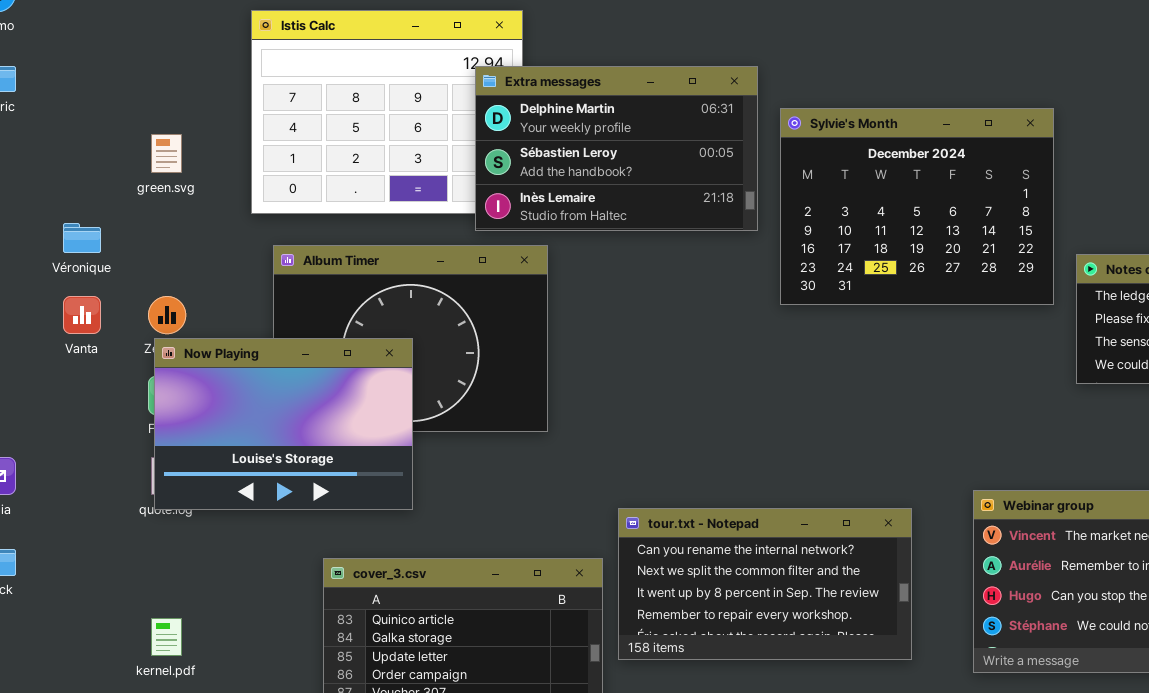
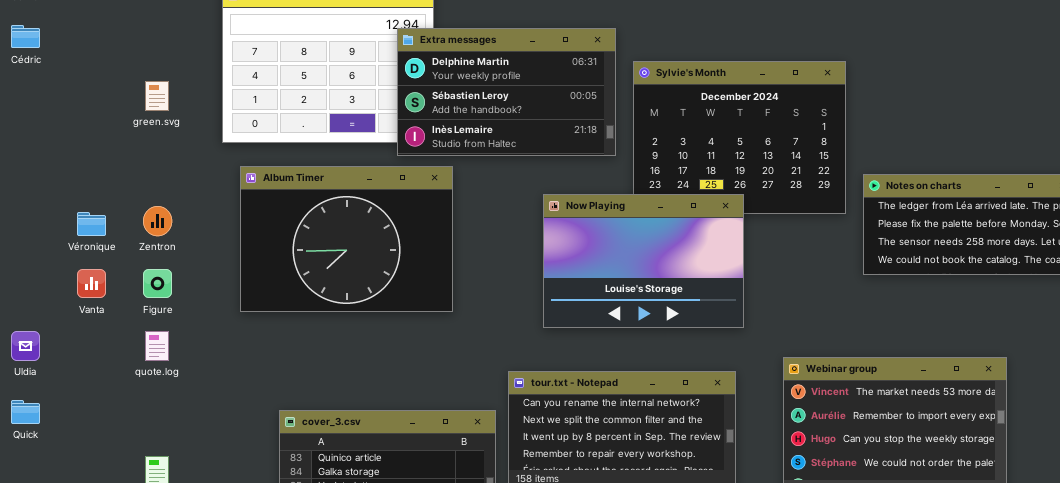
Véronique: [63,223,101,253] -> [77,212,106,236], moved
Vanta: [63,296,101,334] -> [77,269,106,298], moved
Now Playing: [154,338,413,510] -> [543,194,744,328], moved

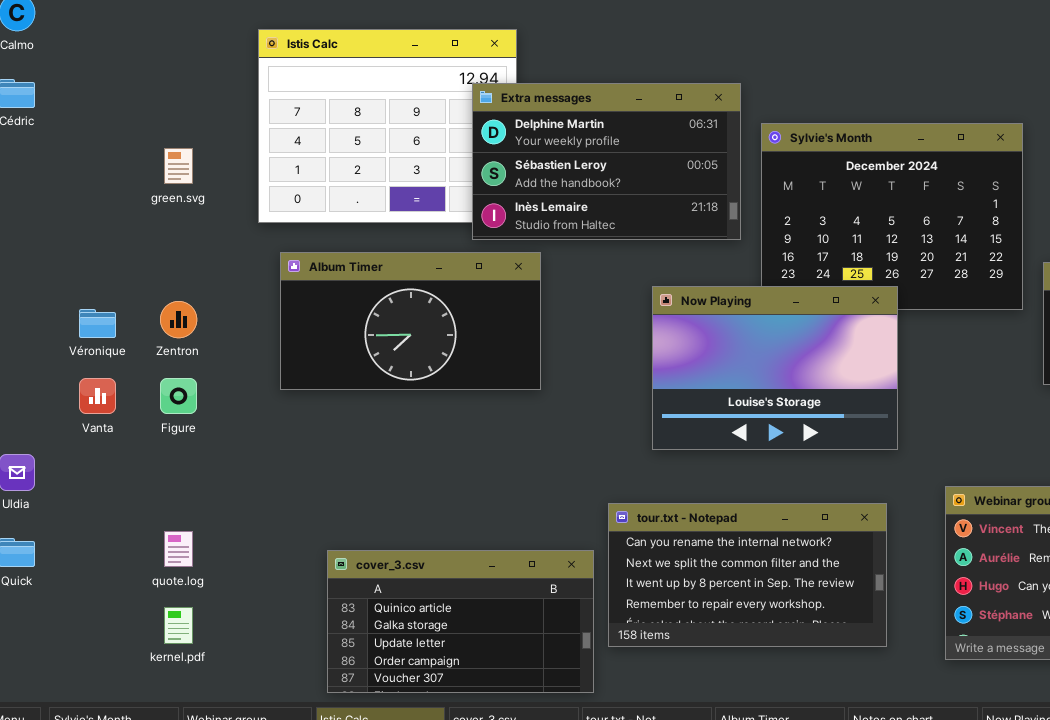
Album Timer: [240,166,453,312] -> [280,252,541,390], resized
quote.log: [145,331,169,361] -> [164,531,193,567], moved

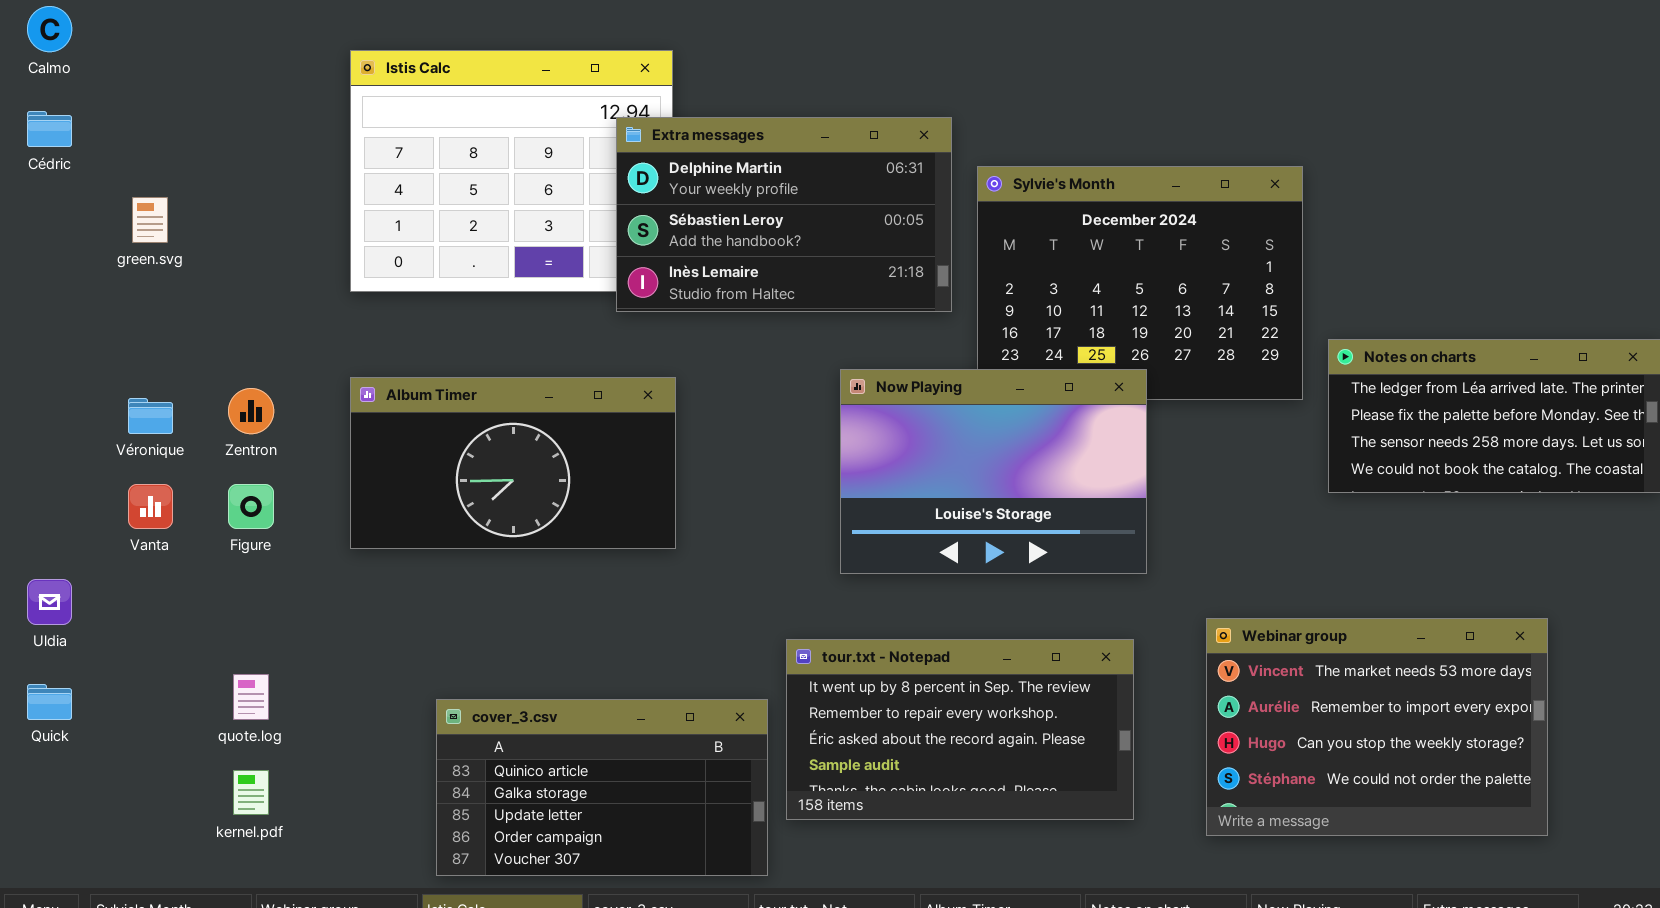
green.svg: [164,148,193,184] -> [132,197,168,243], moved
Album Timer: [280,252,541,390] -> [350,377,676,549], moved
tour.txt - Notepad: [608,503,887,647] -> [786,639,1134,820], scrolled down 2 rows

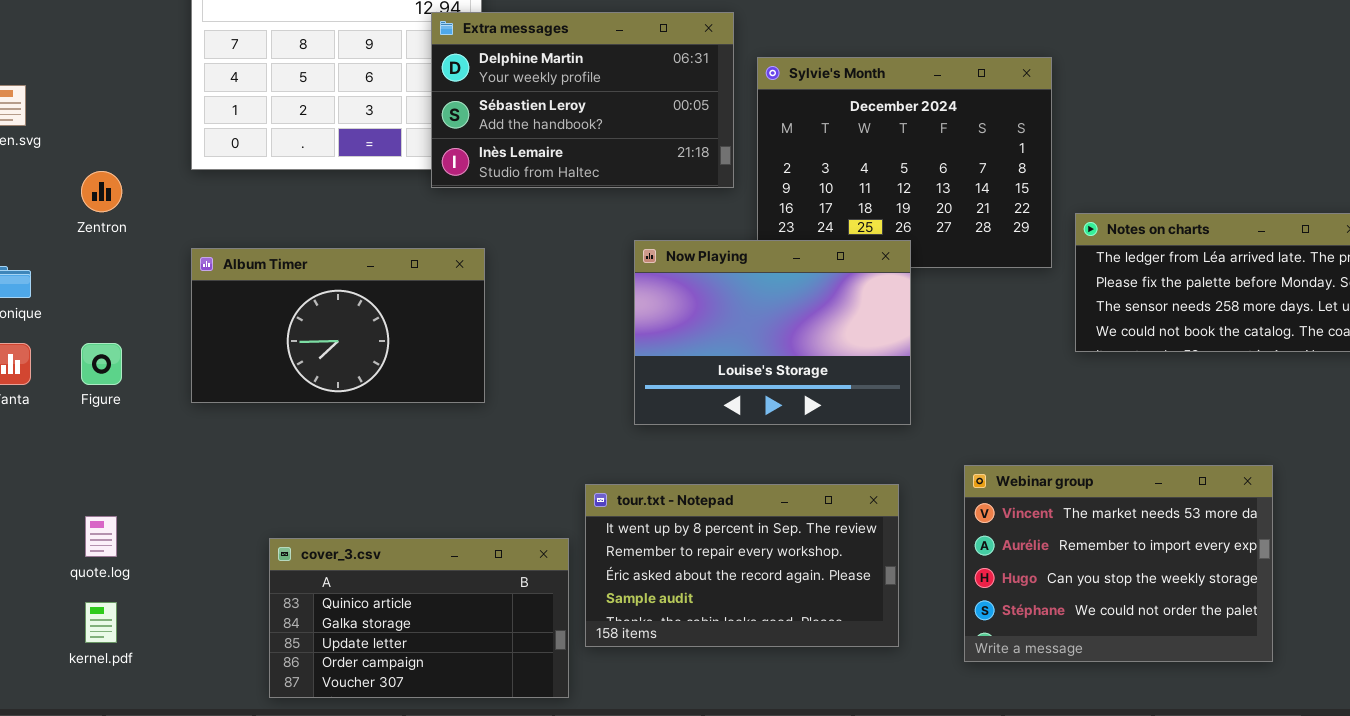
Zentron: [228,388,274,434] -> [81,171,122,212], moved

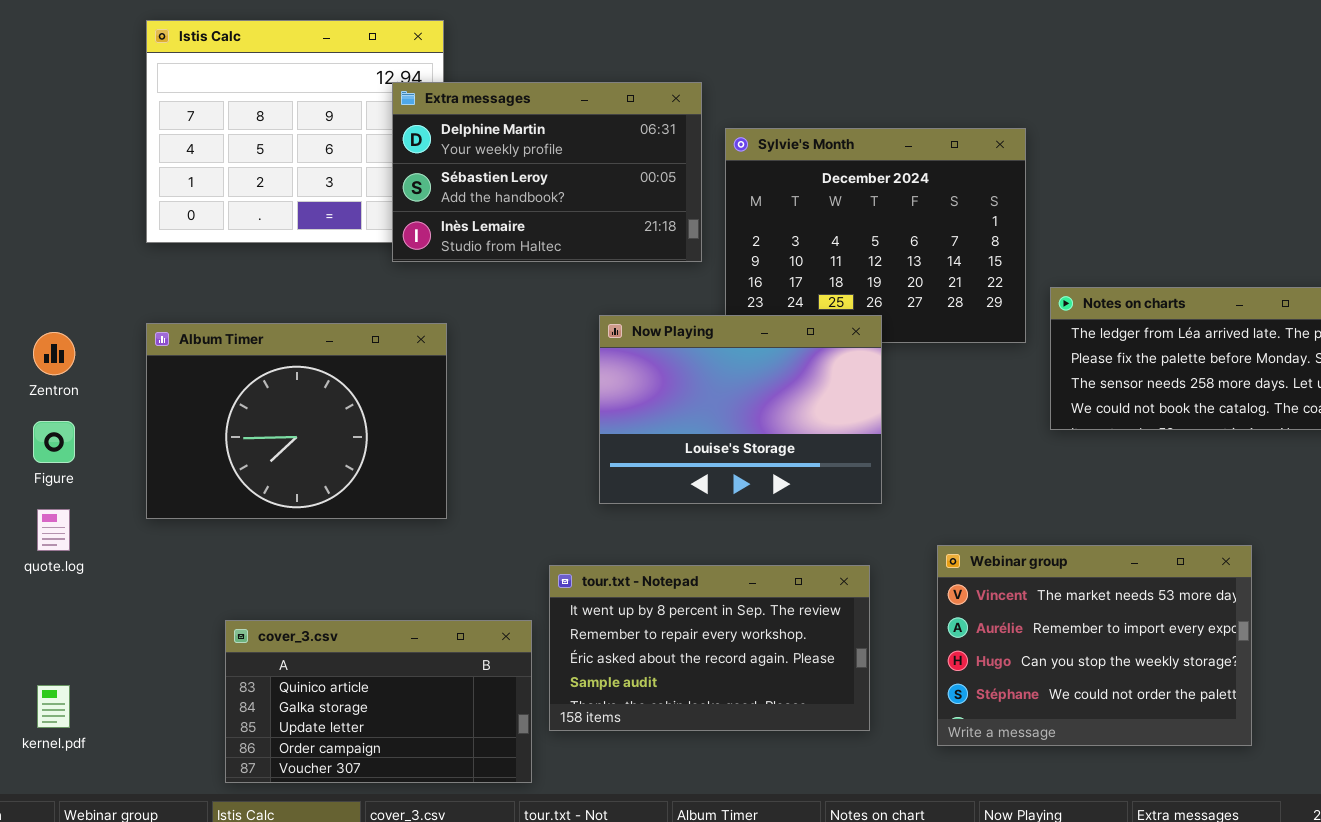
Zentron: [81,171,122,212] -> [33,332,75,375], moved
Album Timer: [191,248,485,403] -> [146,323,447,519], resized
quote.log: [85,516,117,557] -> [37,509,70,551], moved

